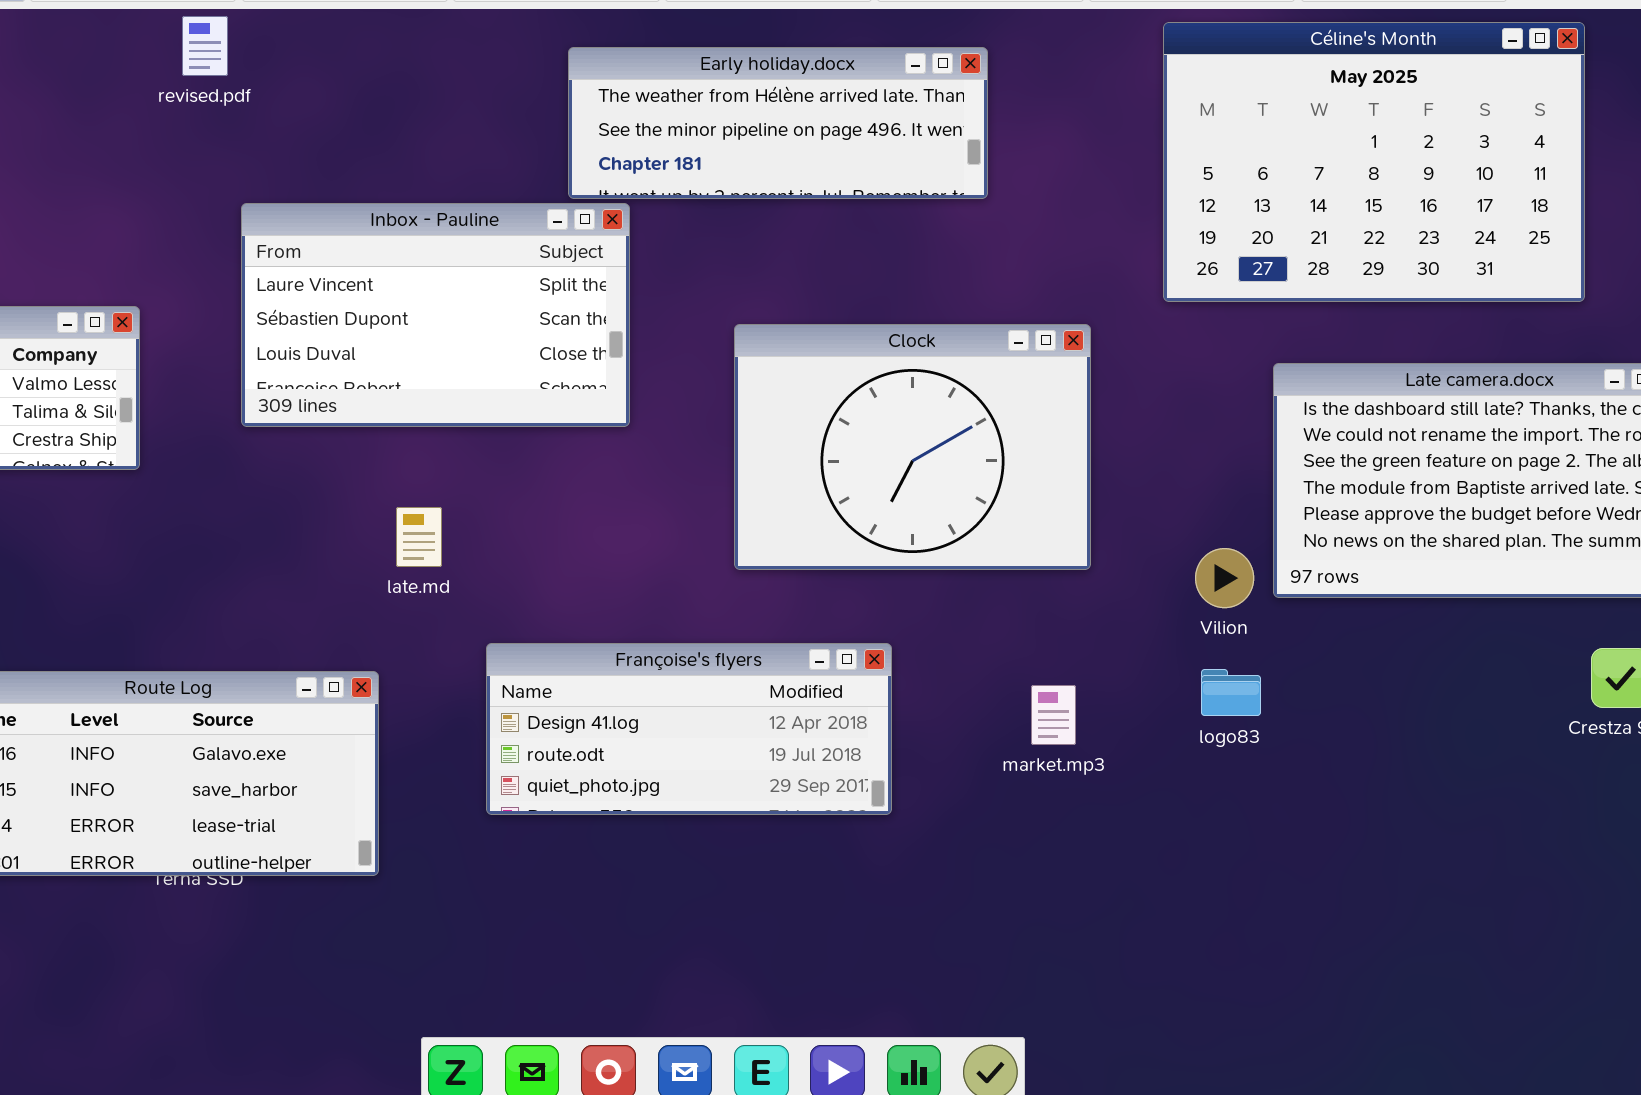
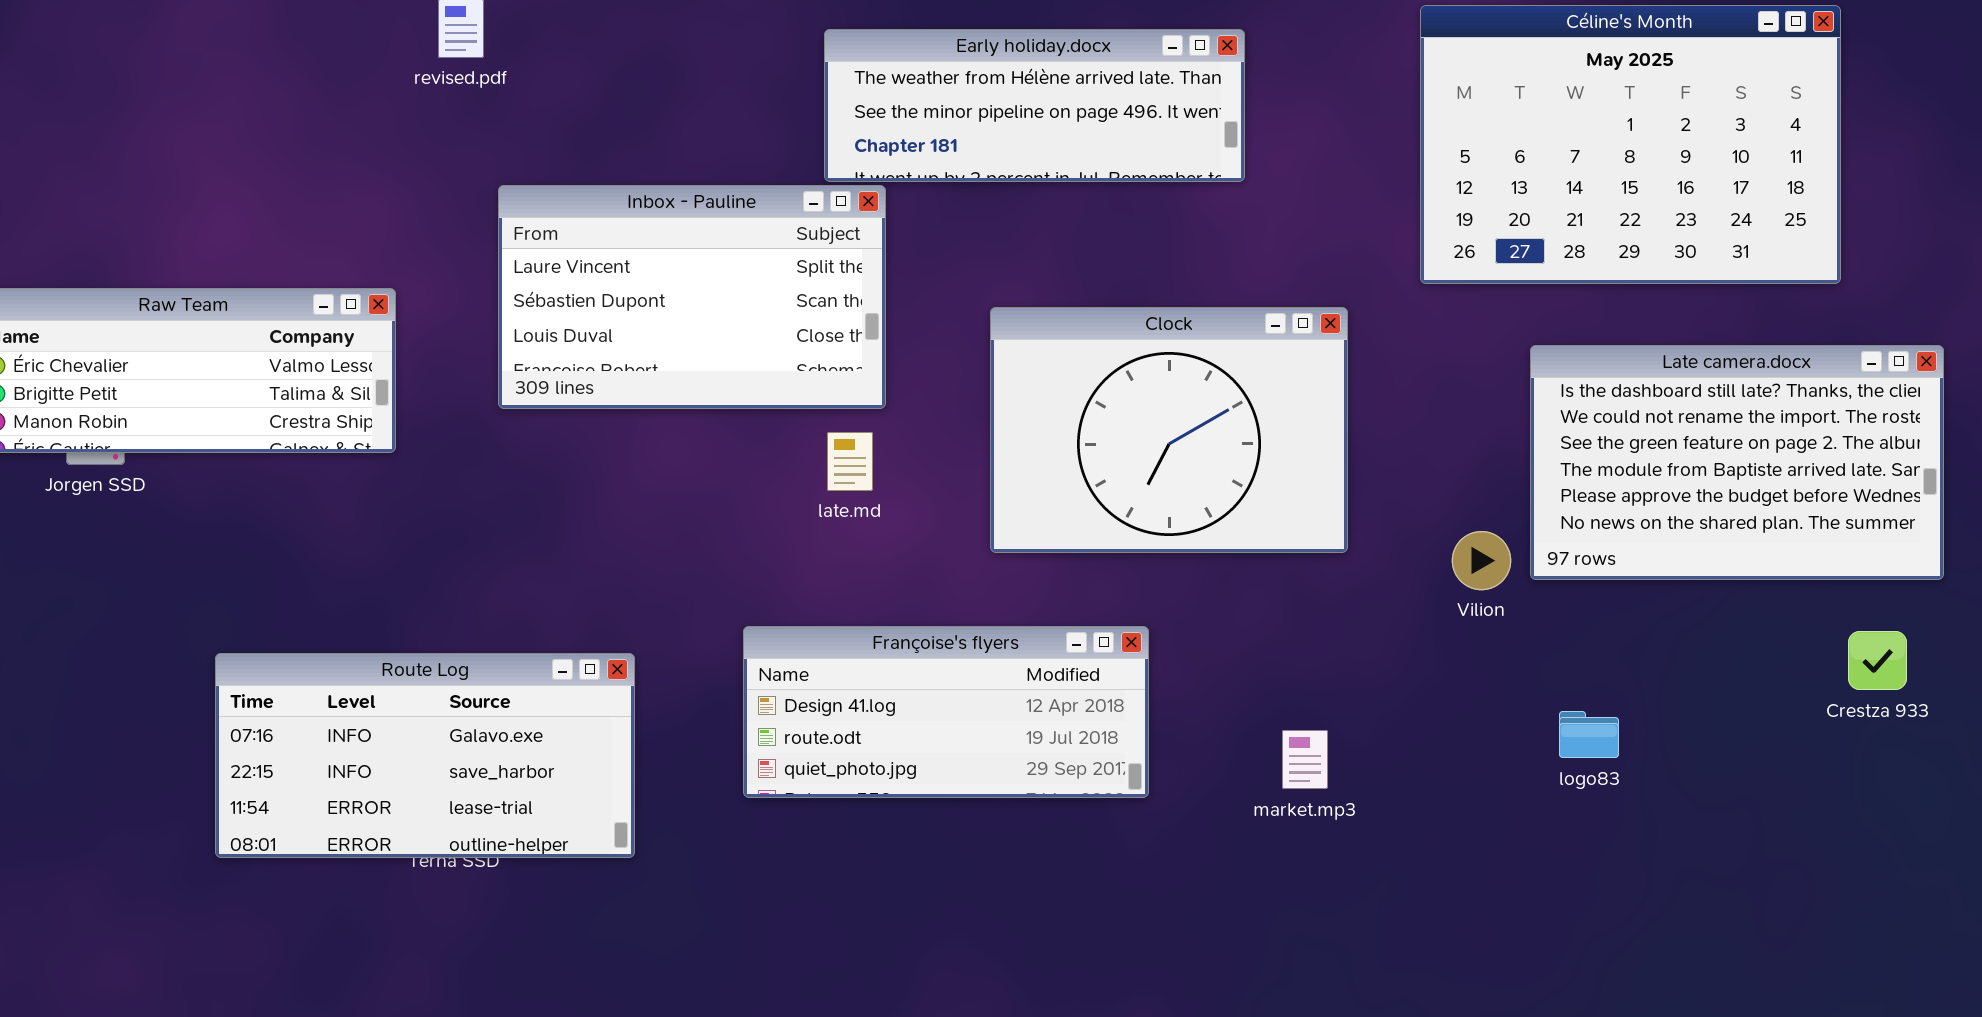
late.md: [396,507,442,567] -> [827,432,873,491], moved
logo83: [1201,669,1261,716] -> [1559,711,1619,758], moved
market.mp3: [1031,685,1076,745] -> [1282,730,1328,789], moved

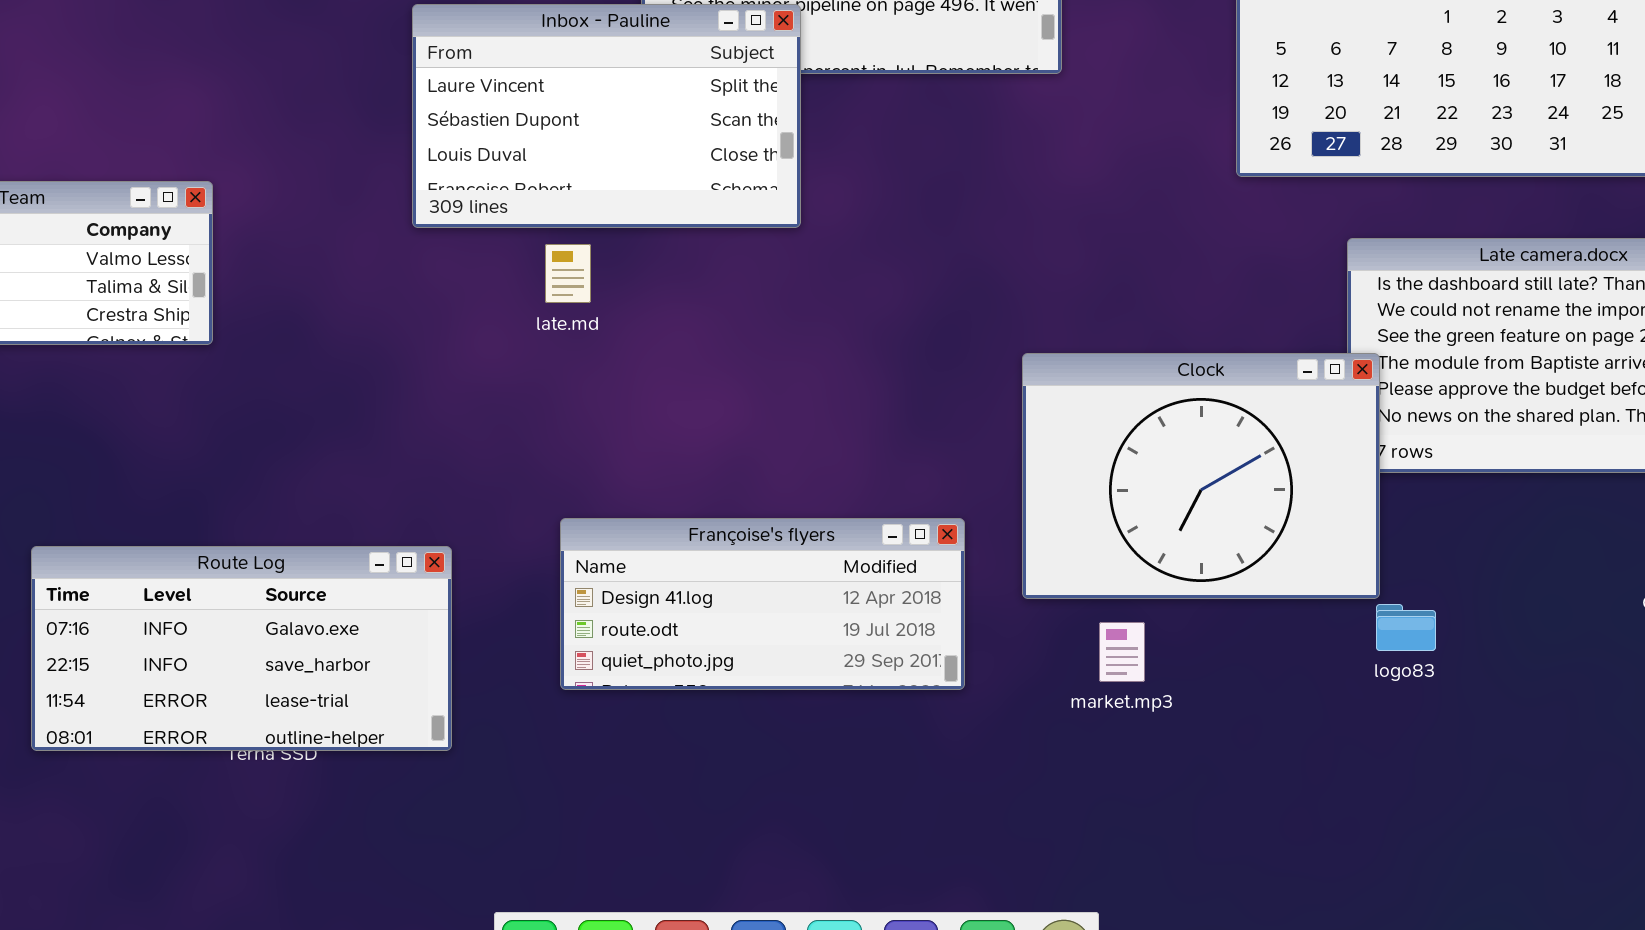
Inbox - Pauline: [498,185,886,409] -> [412,4,801,228], moved
Clock: [990,307,1348,553] -> [1022,353,1380,599], moved
late.md: [827,432,873,491] -> [545,244,591,303], moved

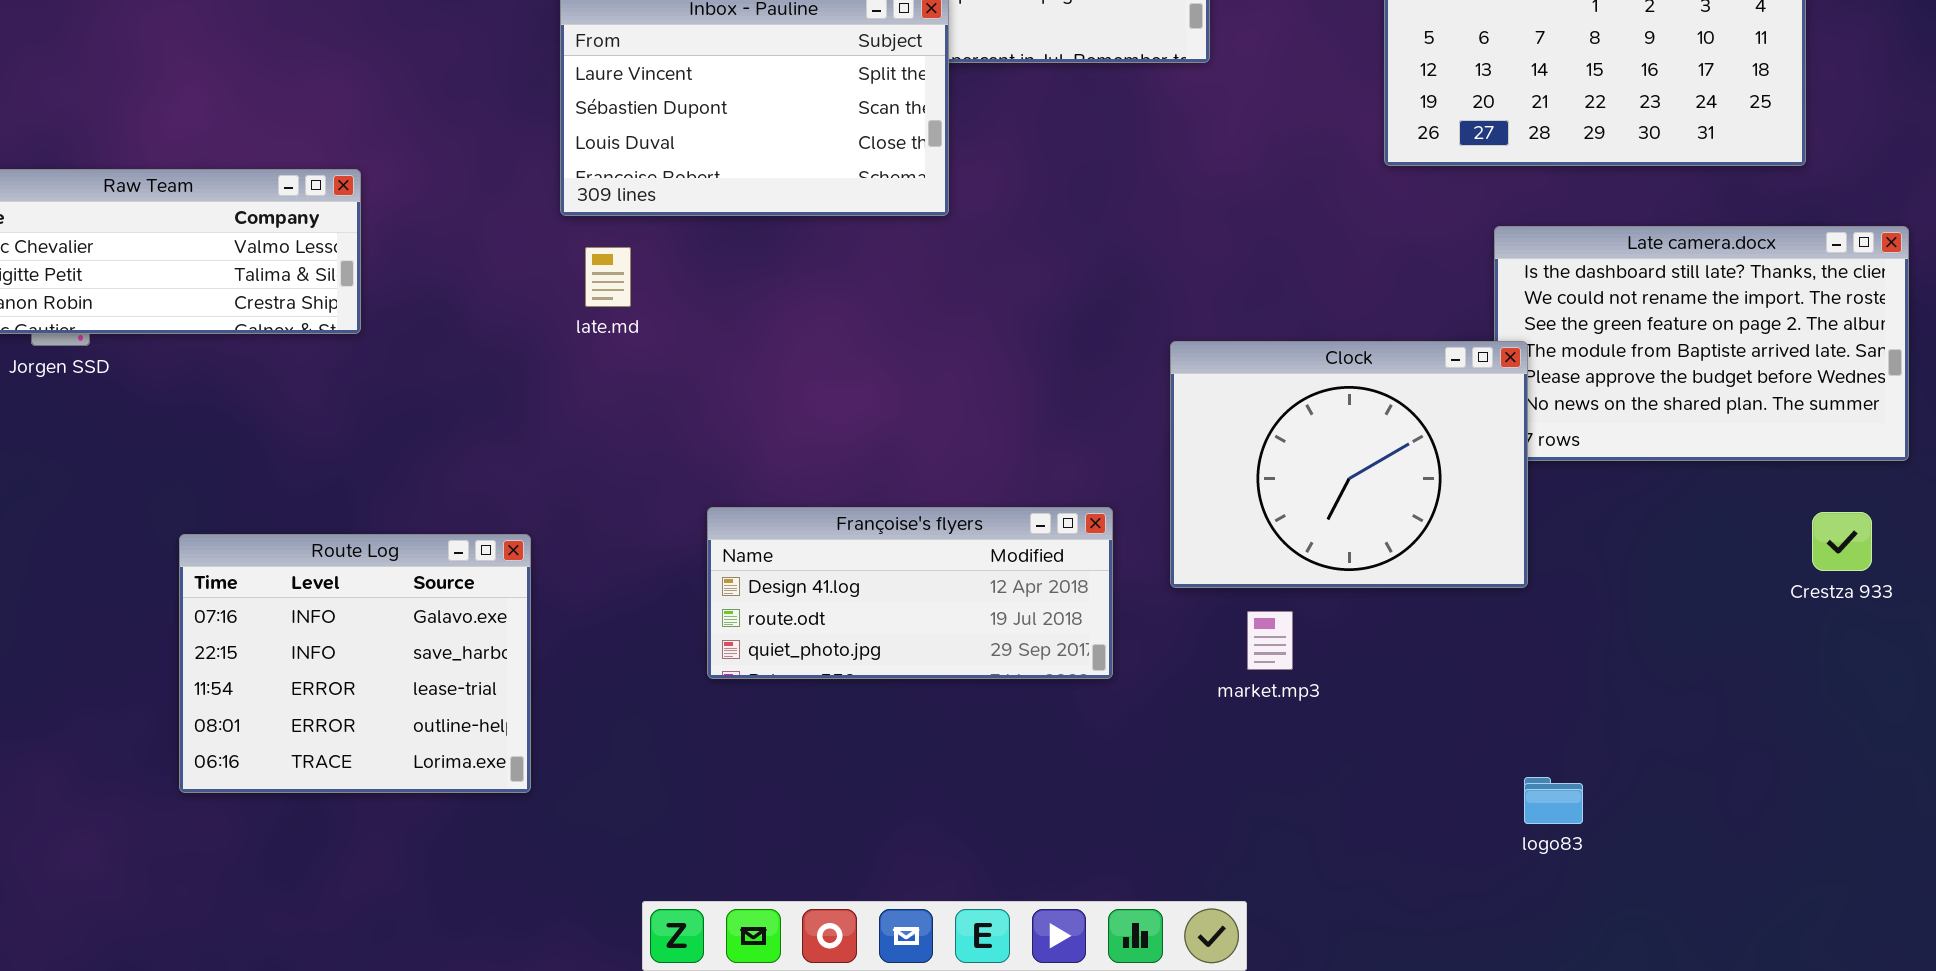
late.md: [545,244,591,303] -> [585,247,631,307], moved
Route Log: [31,546,452,751] -> [179,534,531,793], resized
logo83: [1376,604,1436,651] -> [1524,777,1583,824], moved

